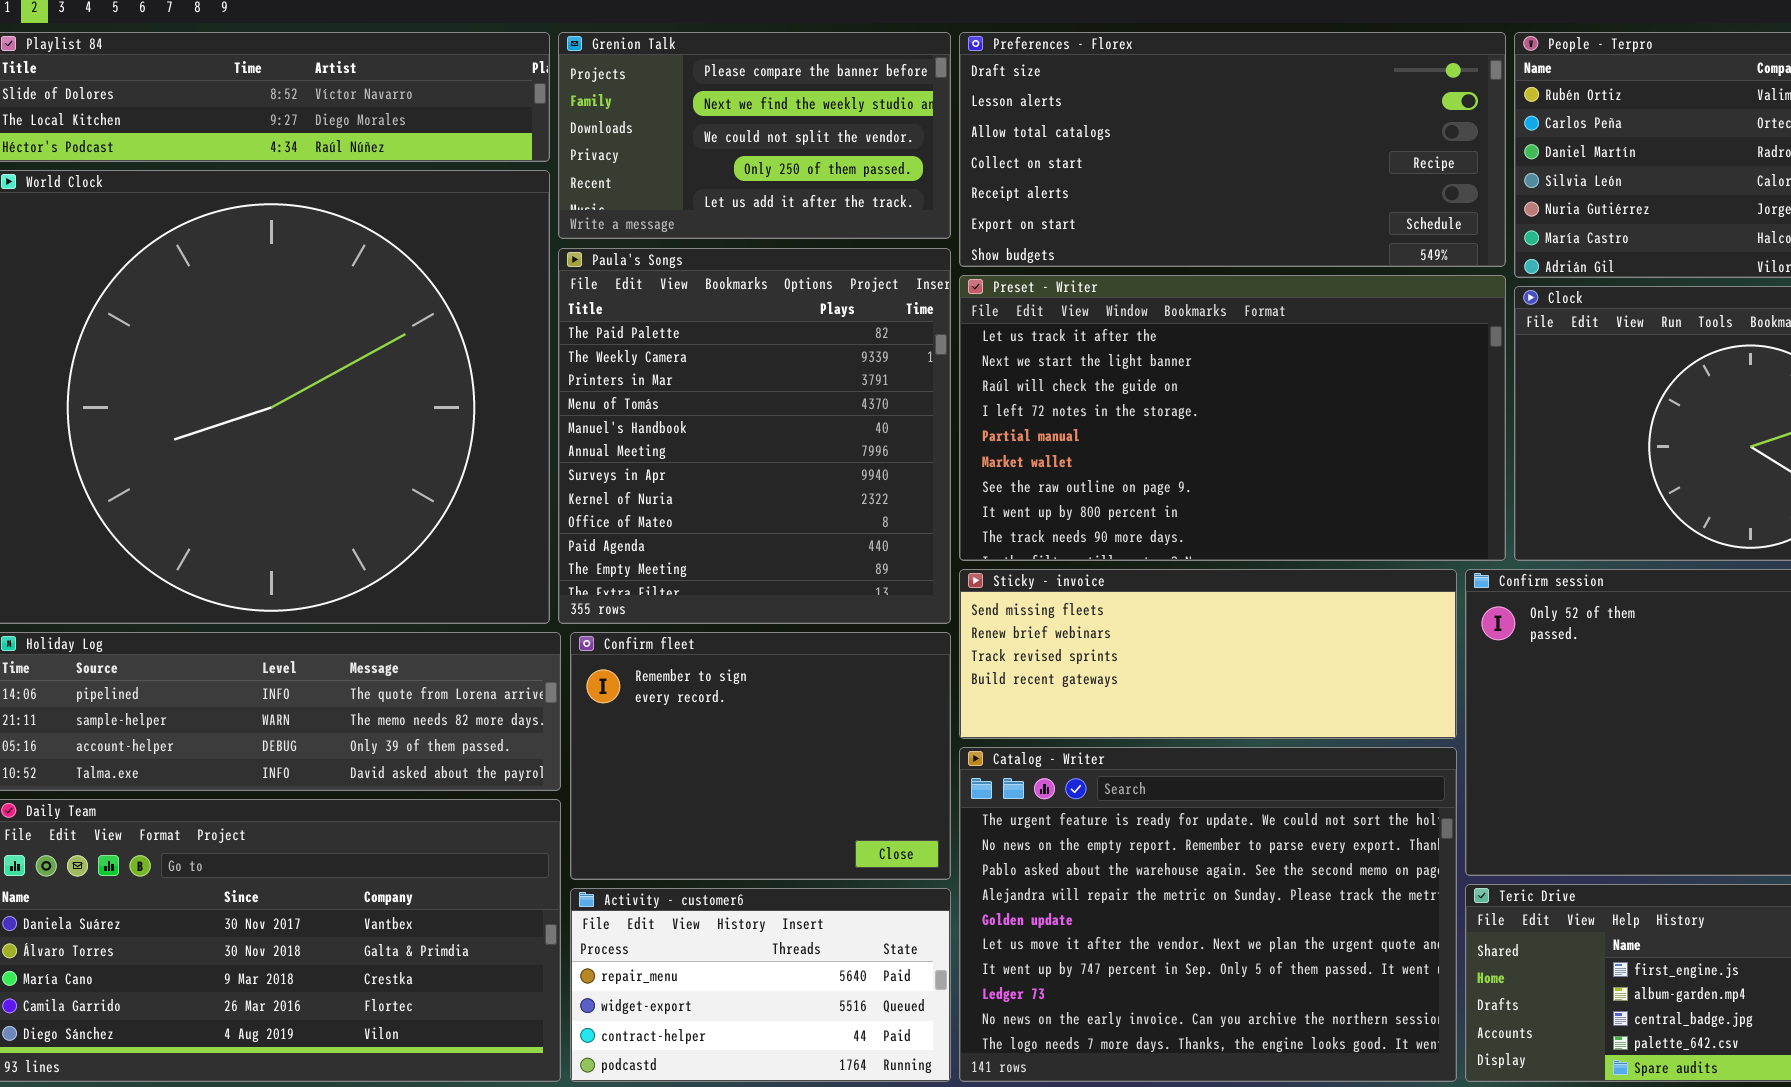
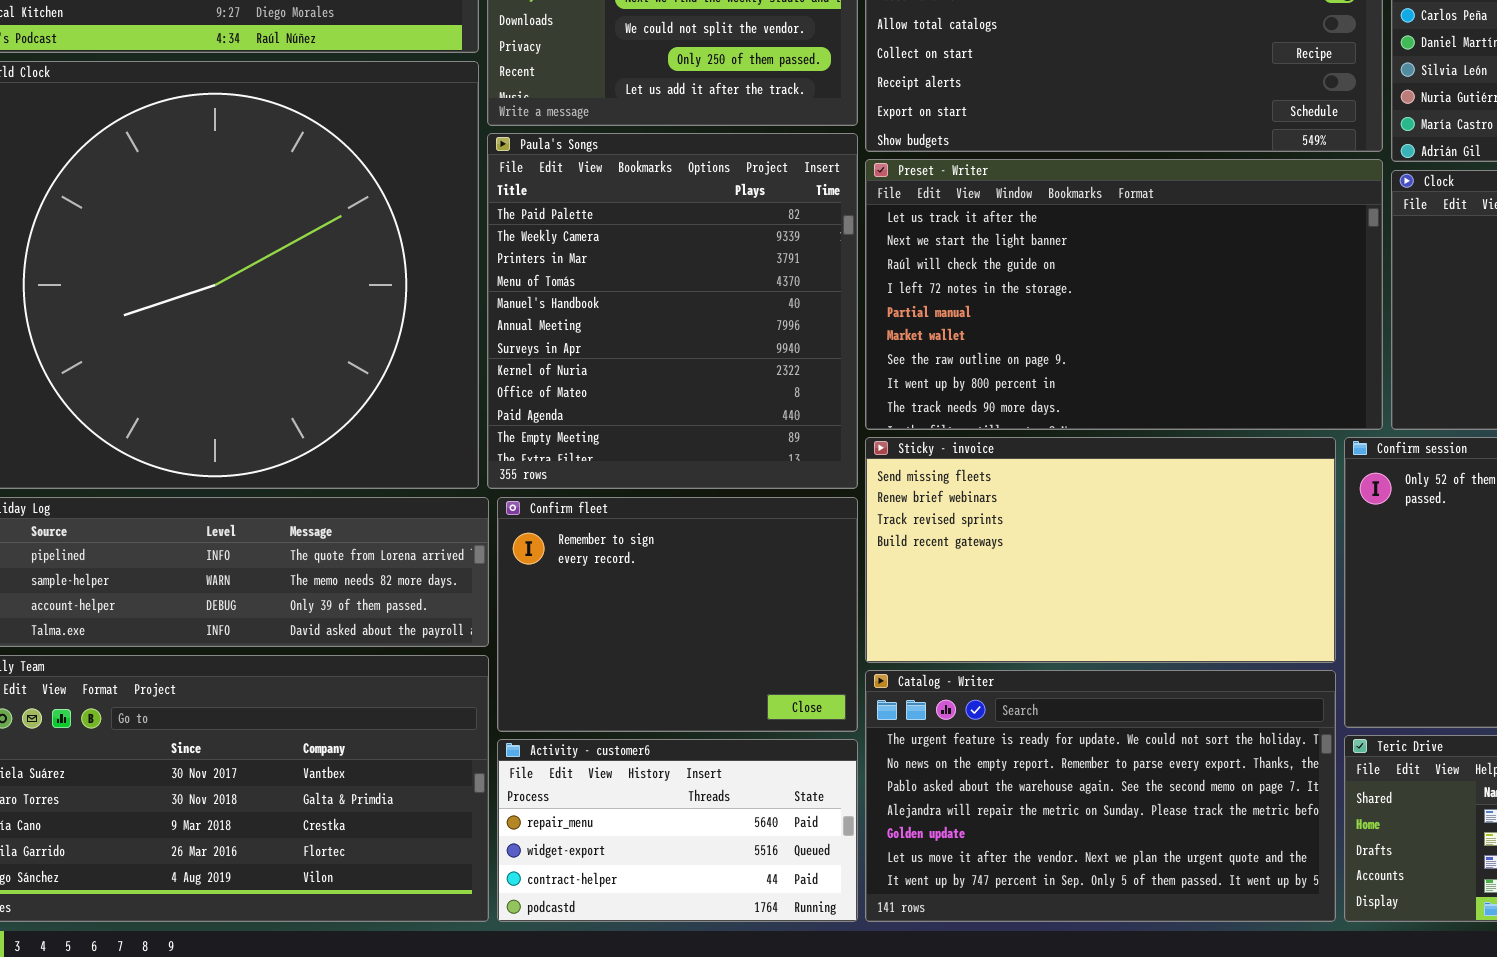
Sticky - invoice: [959,569,1457,739] -> [865,437,1336,663], resized
Catalog - Writer: [959,747,1457,1082] -> [865,670,1336,922], resized

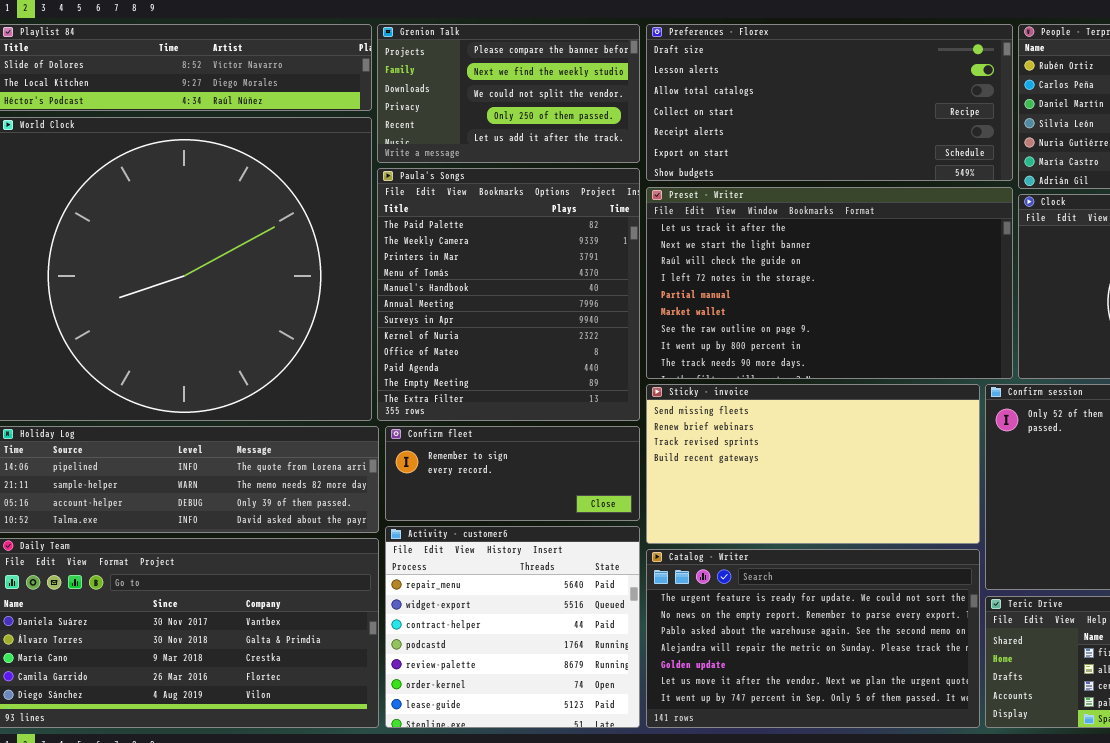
Confirm fleet: [497,497,858,732] -> [385,426,640,521], resized
Activity - customer6: [497,739,858,922] -> [385,526,640,728], resized

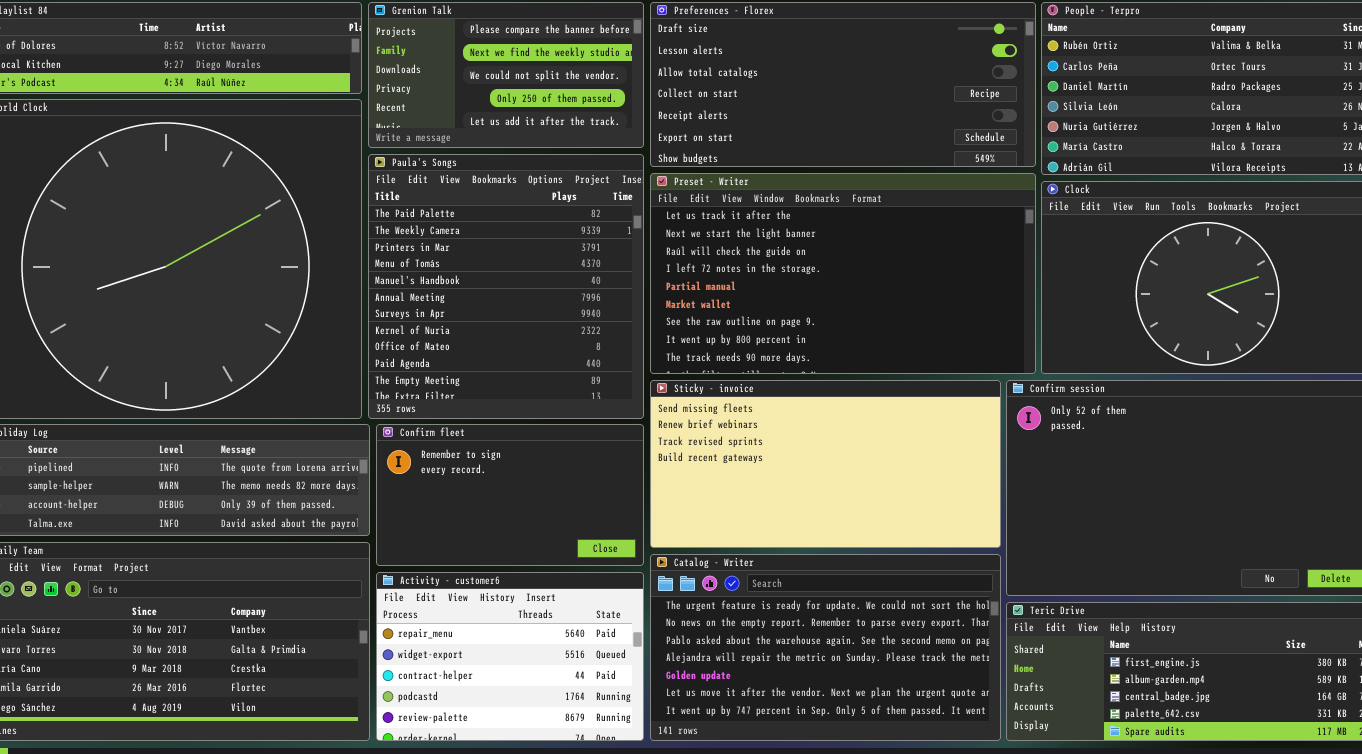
Confirm fleet: [385,426,640,521] -> [376,424,644,566], resized
Activity - customer6: [385,526,640,728] -> [376,572,644,741], resized

